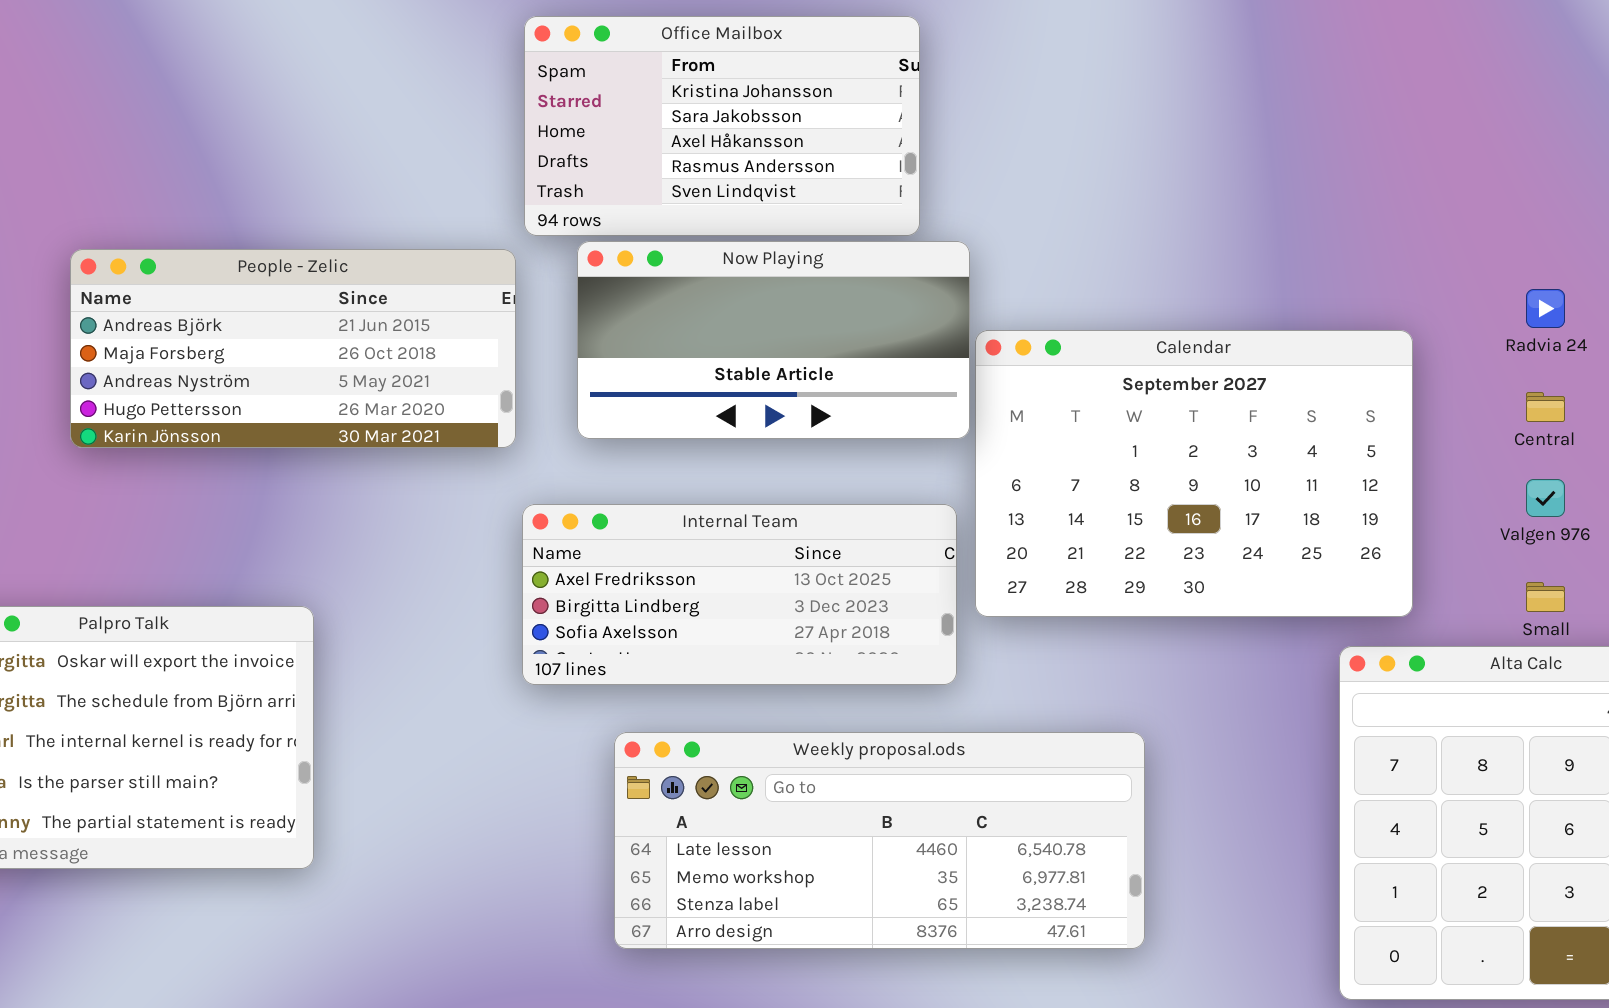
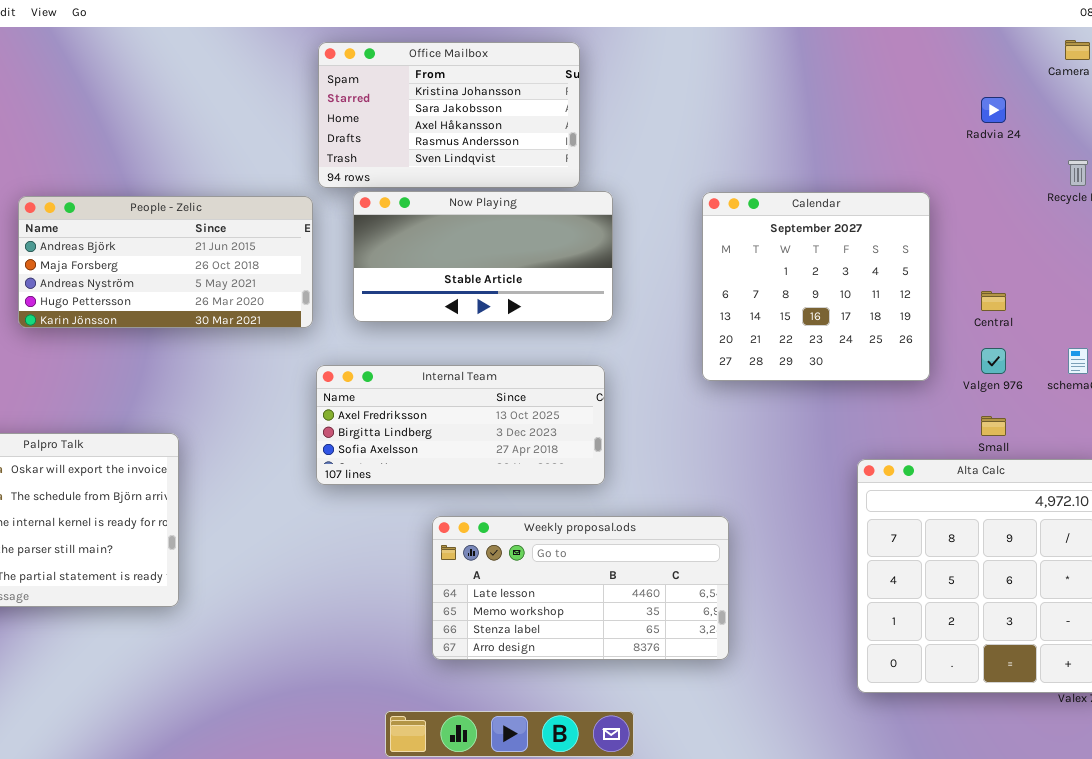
Radvia 24: [1526,289,1565,328] -> [981,97,1006,123], moved
Calendar: [975,330,1413,617] -> [702,192,930,381], moved, resized
Weekly proposal.ods: [614,732,1145,949] -> [432,516,729,660], resized

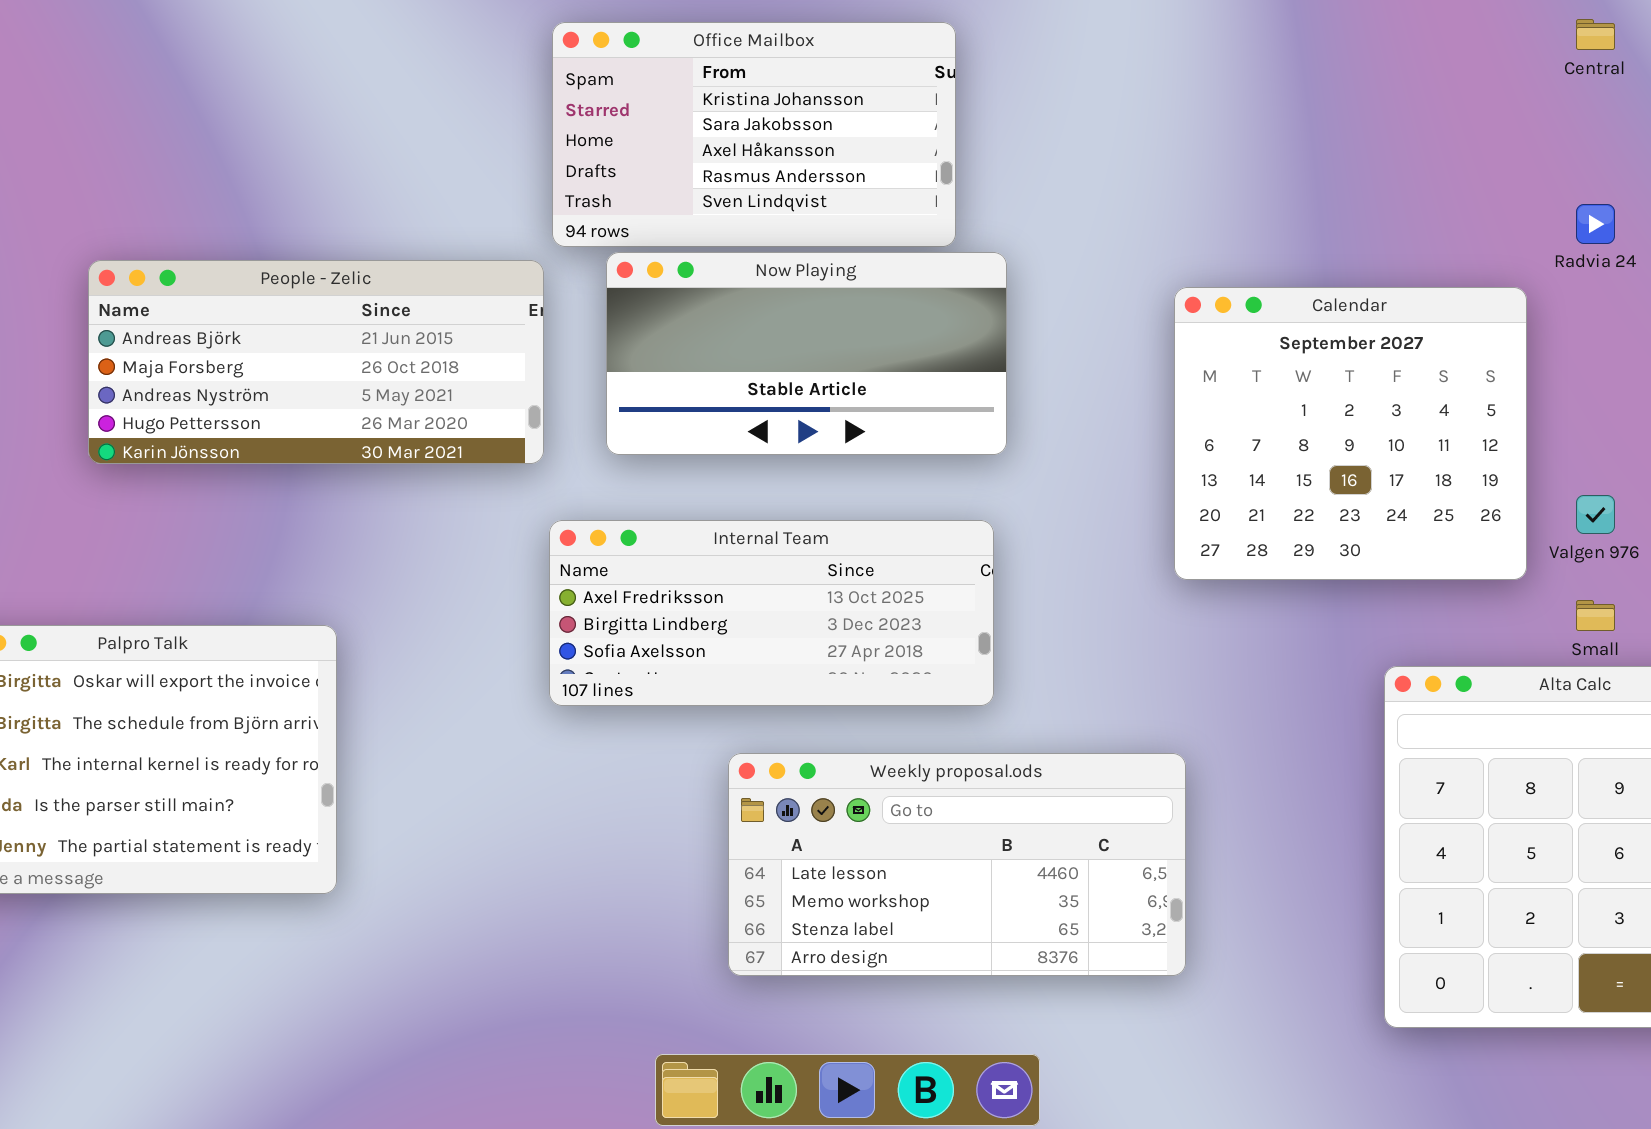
Radvia 24: [981,97,1006,123] -> [1576,204,1615,244], moved
Calendar: [702,192,930,381] -> [1174,287,1527,580], moved
Central: [981,291,1006,311] -> [1576,19,1615,50], moved

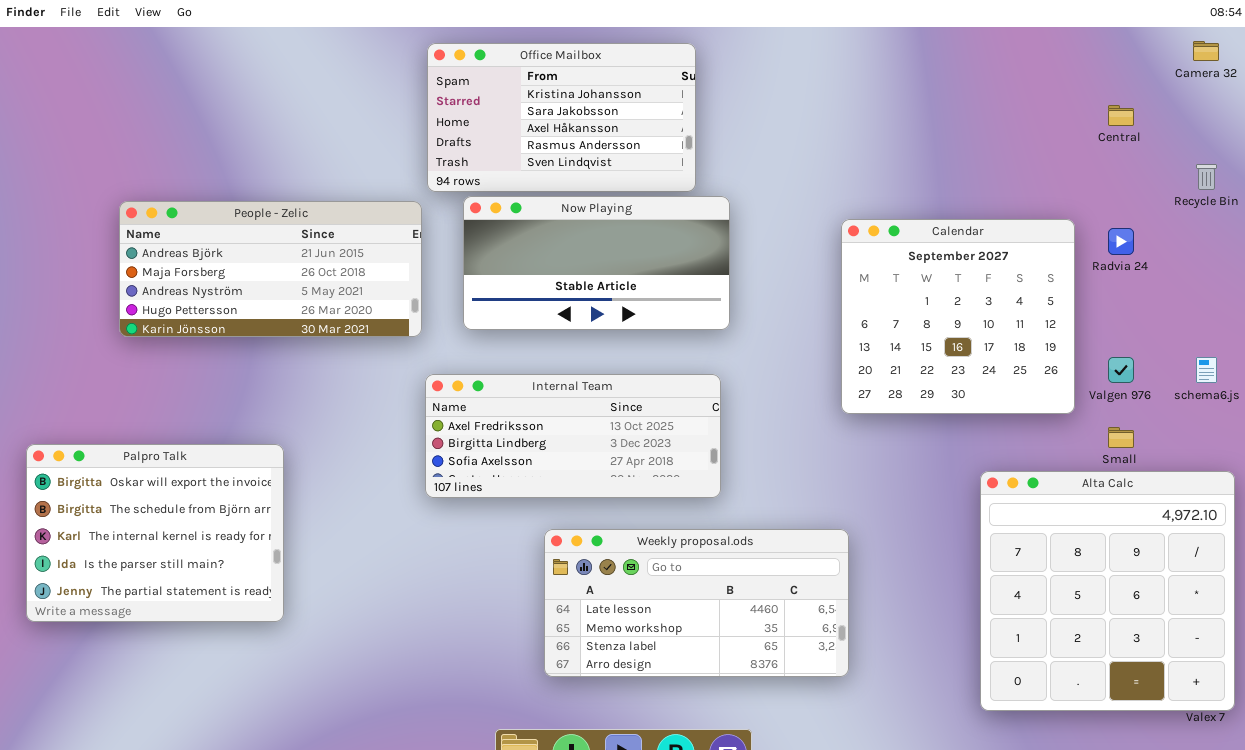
Central: [1576,19,1615,50] -> [1108,105,1134,126], moved
Radvia 24: [1576,204,1615,244] -> [1108,228,1134,255], moved

